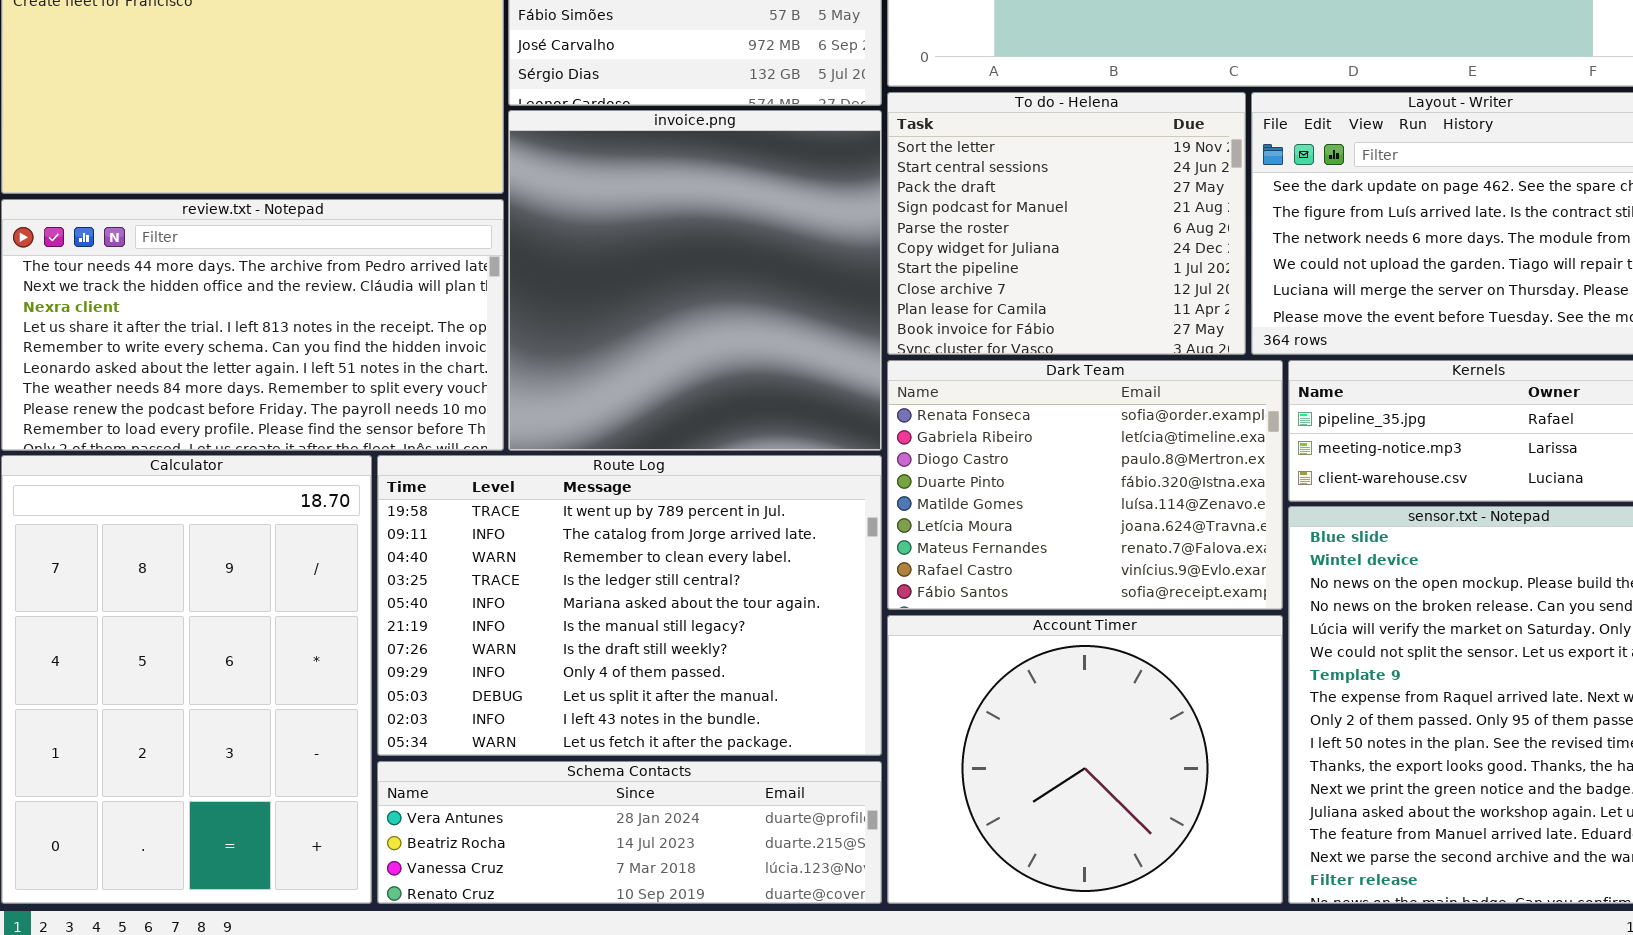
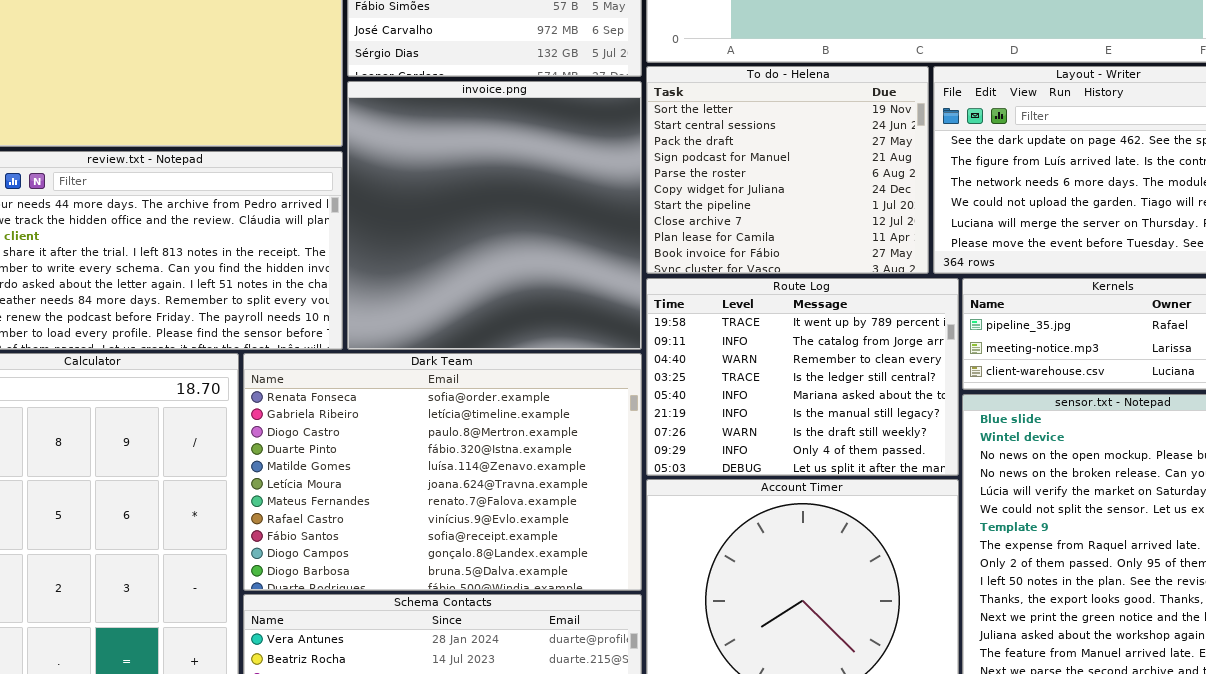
Dark Team: [887,360,1283,610] -> [243,353,642,591], moved, resized
Route Log: [377,455,882,756] -> [646,278,959,476], moved, resized

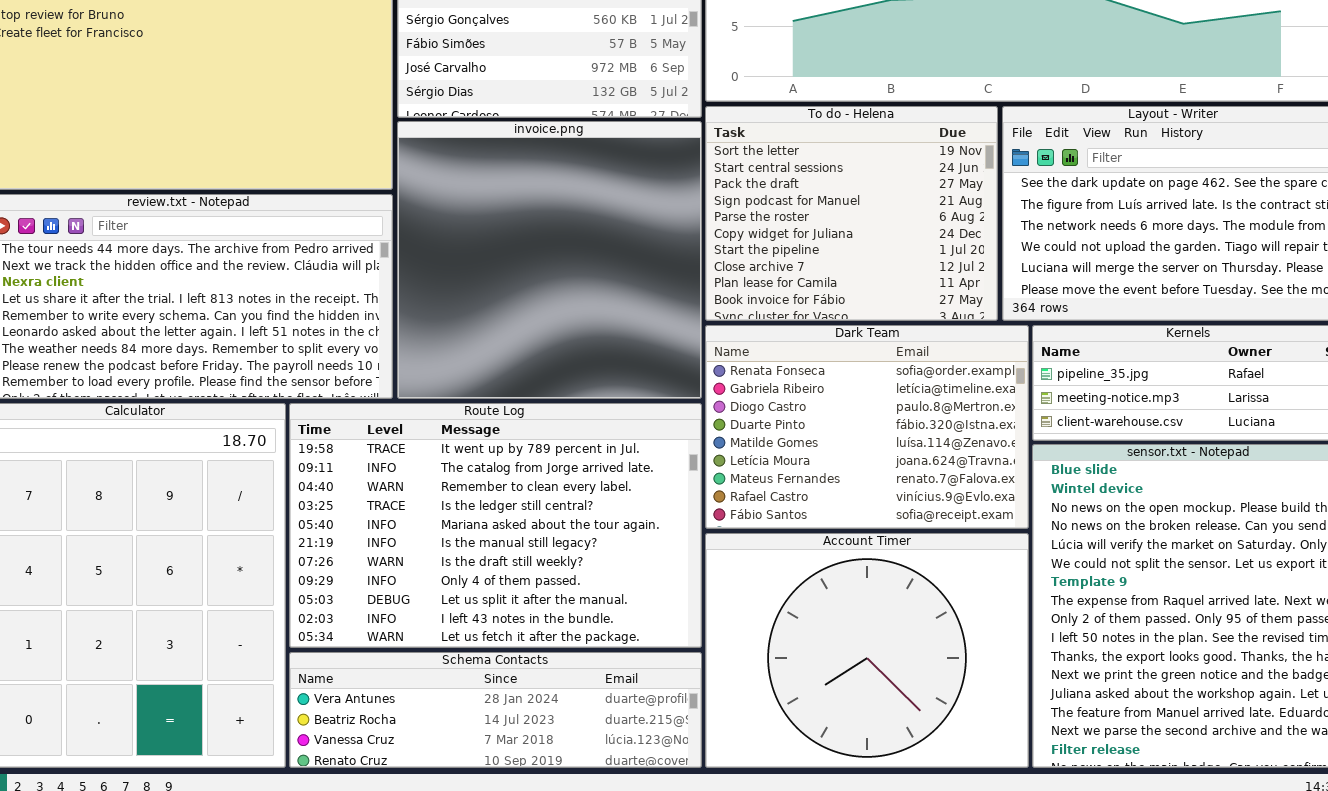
Route Log: [646,278,959,476] -> [289,403,702,648], moved, resized
Dark Team: [243,353,642,591] -> [705,325,1029,529], moved, resized

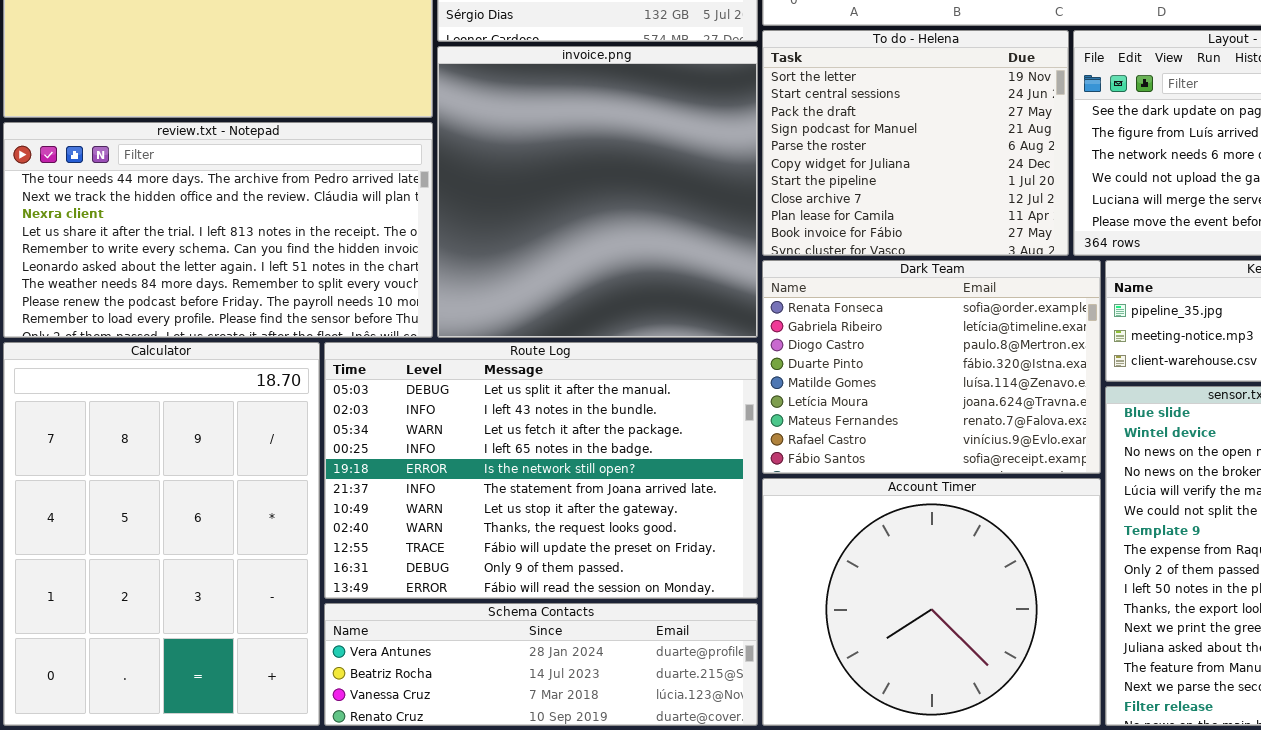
Route Log: [289,403,702,648] -> [324,342,758,599], scrolled down 8 rows

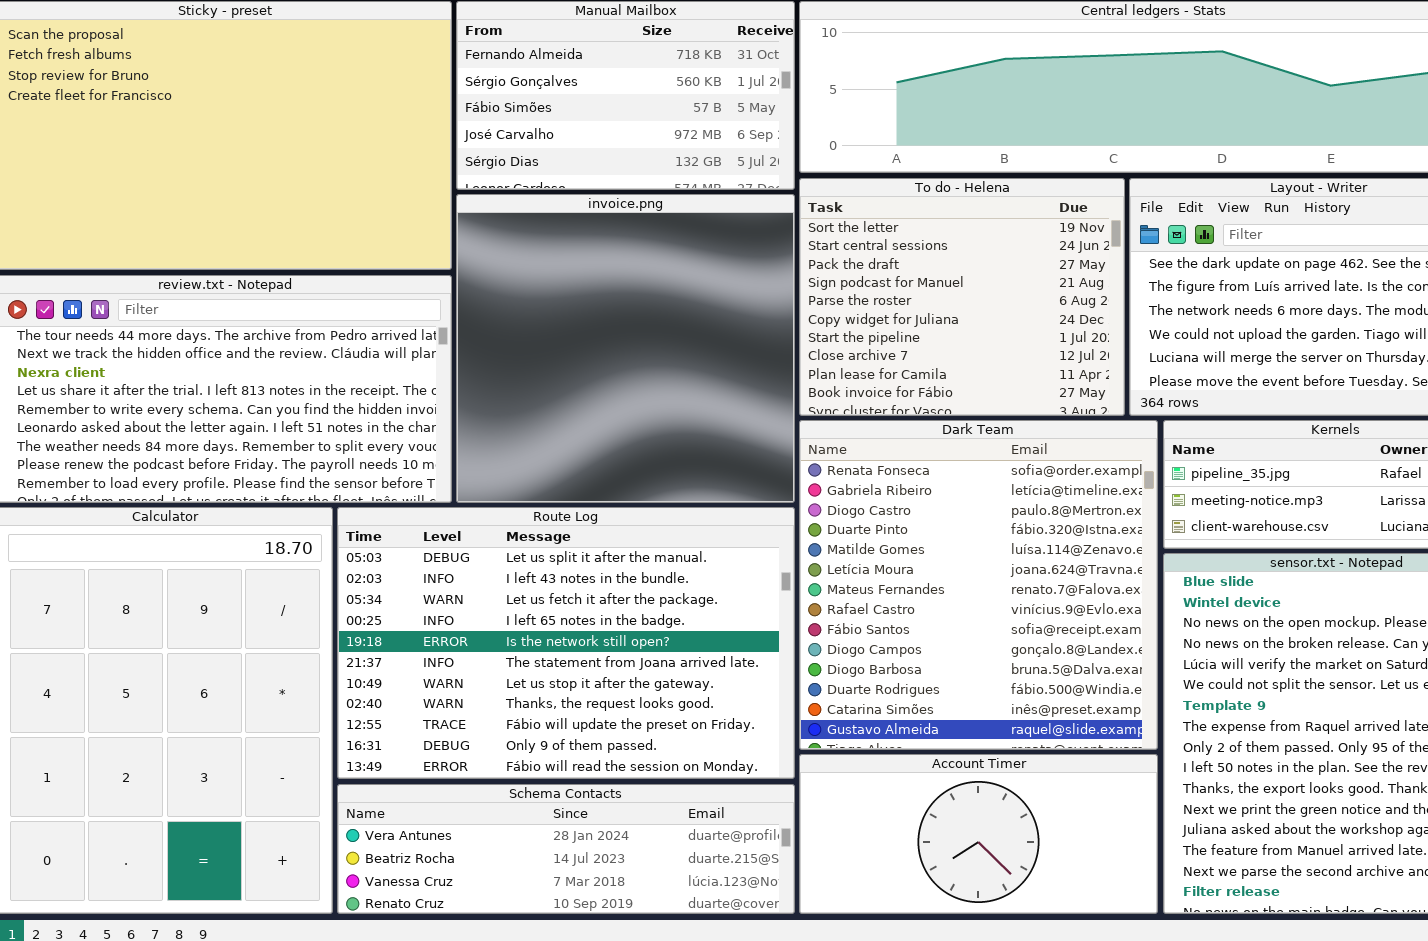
Dark Team: [762,260,1101,474] -> [799,420,1158,750], resized
Account Timer: [762,478,1101,726] -> [799,754,1158,914], resized

